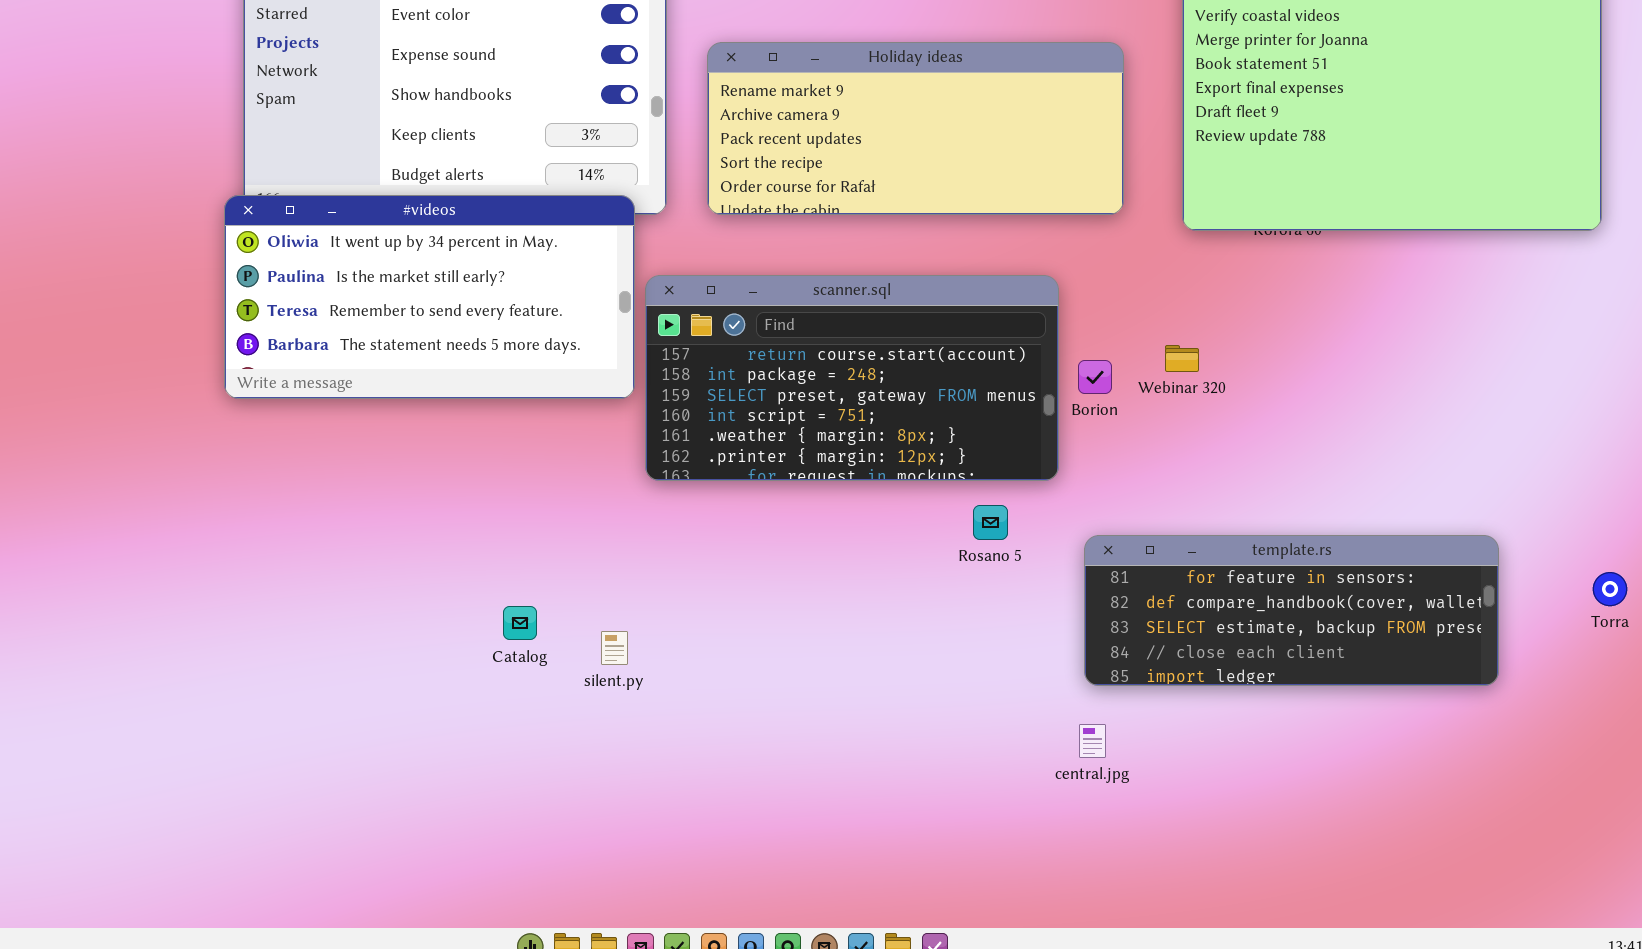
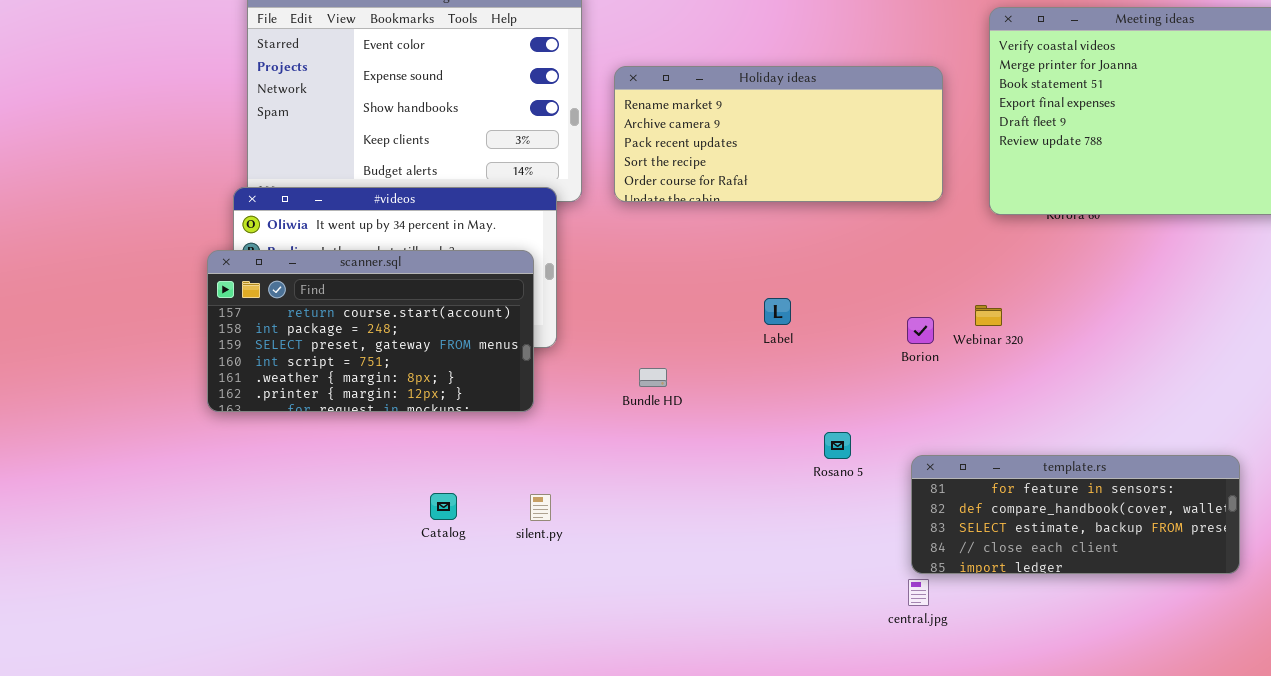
scanner.sql: [645,275,1059,481] -> [207,250,534,412], moved
Catalog: [503,606,537,640] -> [430,493,457,520], moved
silent.py: [601,631,628,665] -> [530,494,551,521], moved
central.jpg: [1079,724,1106,758] -> [908,579,929,606], moved

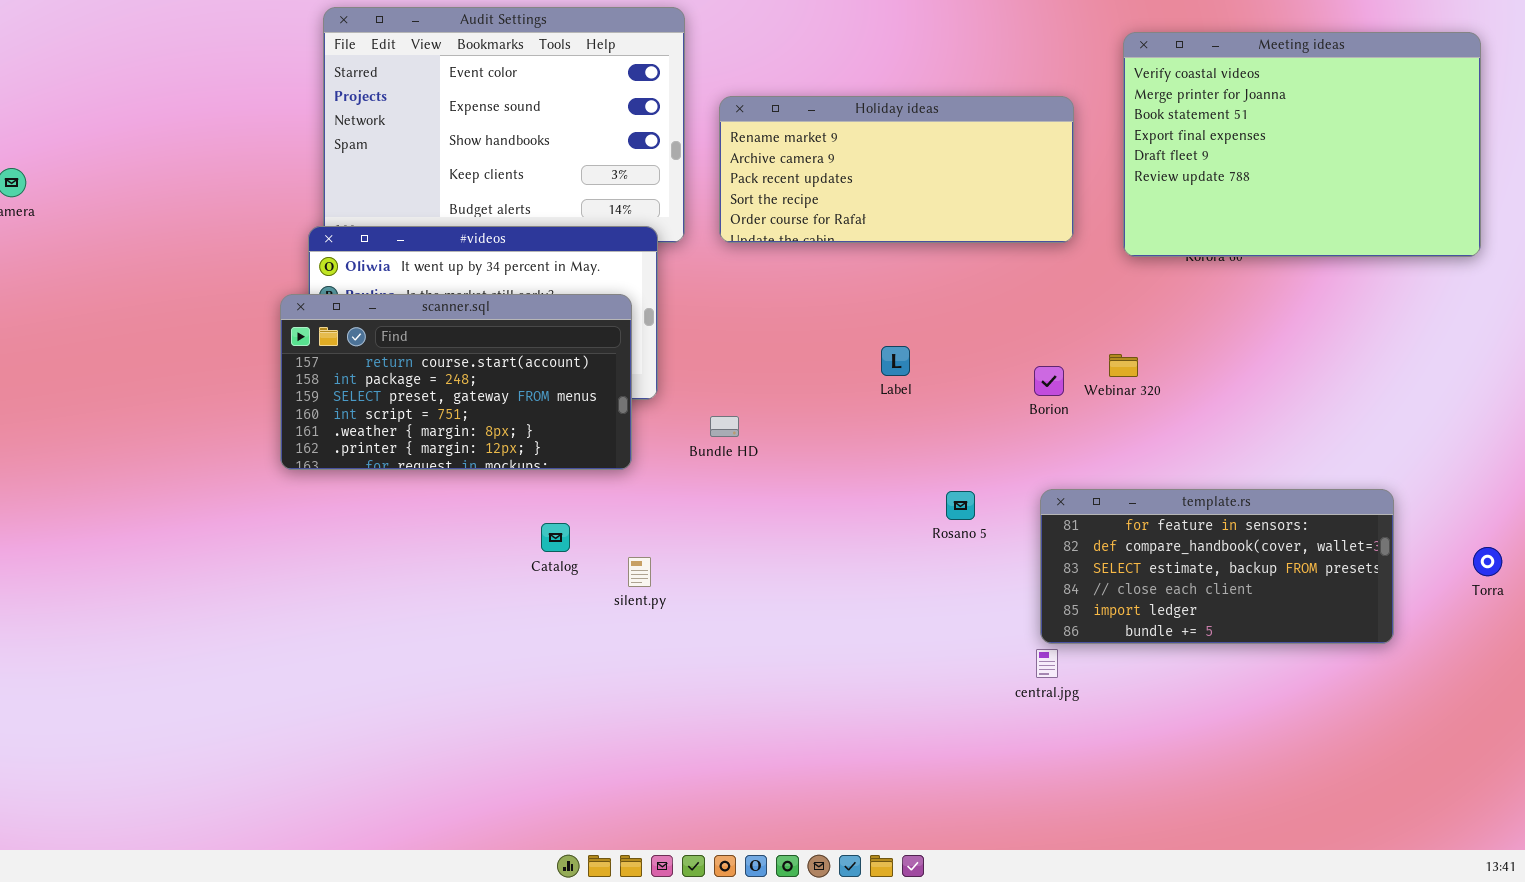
Bundle HD: [639,368,667,387] -> [710,416,739,437], moved
template.rs: [911,455,1240,574] -> [1040,489,1394,644], resized
Catalog: [430,493,457,520] -> [541,523,570,552], moved

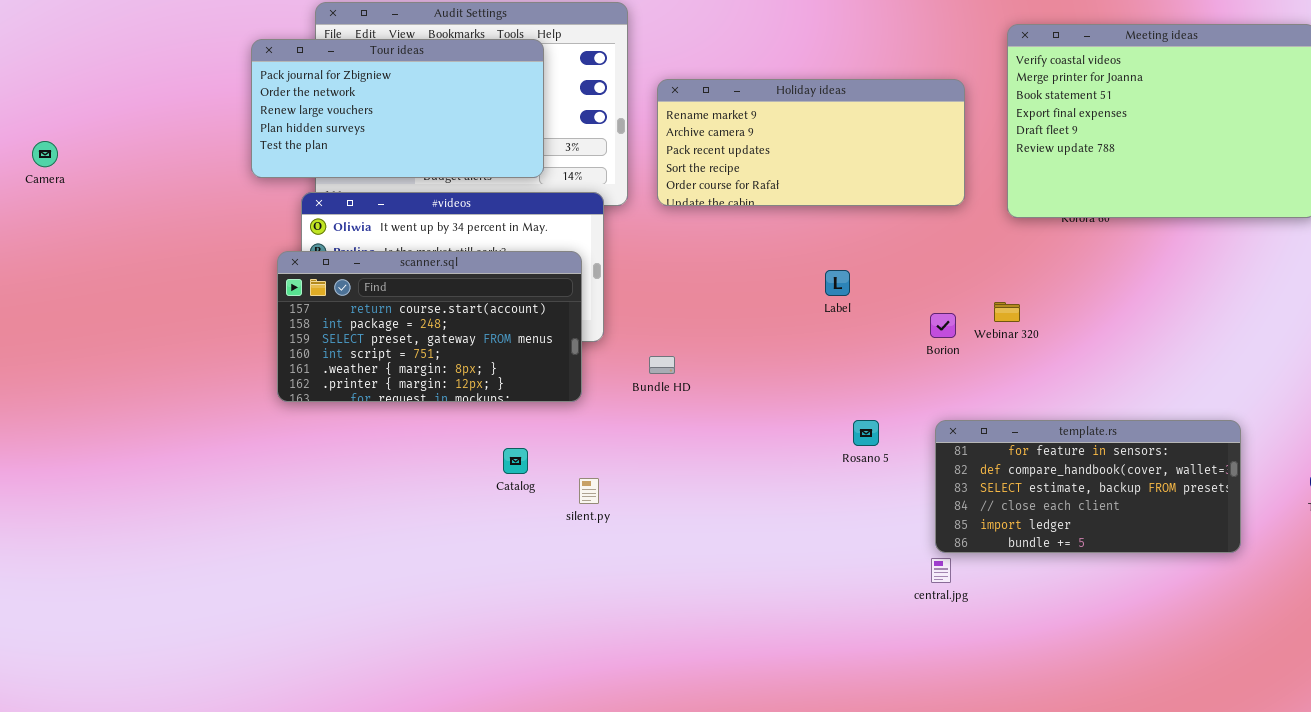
Tour ideas: none -> [251,39,544,178], opened
Label: [881,346,910,376] -> [825,270,850,296], moved

